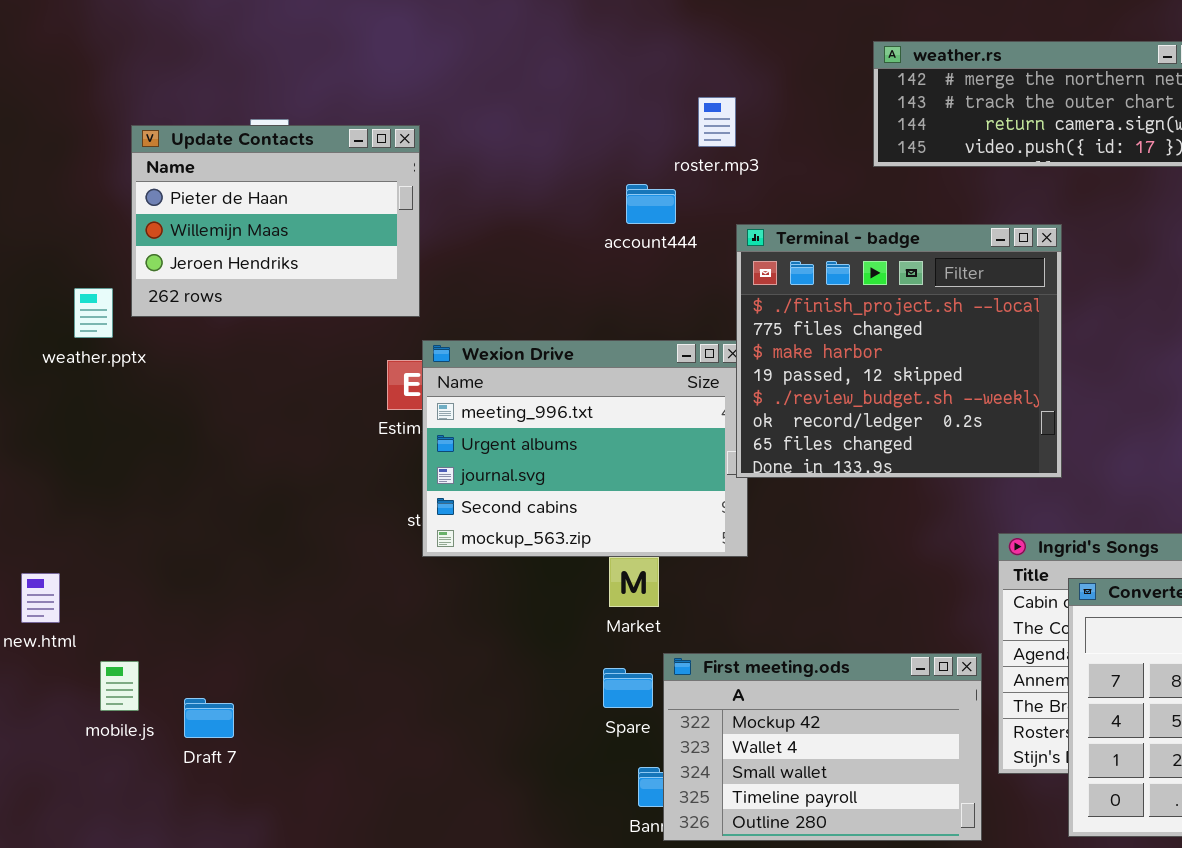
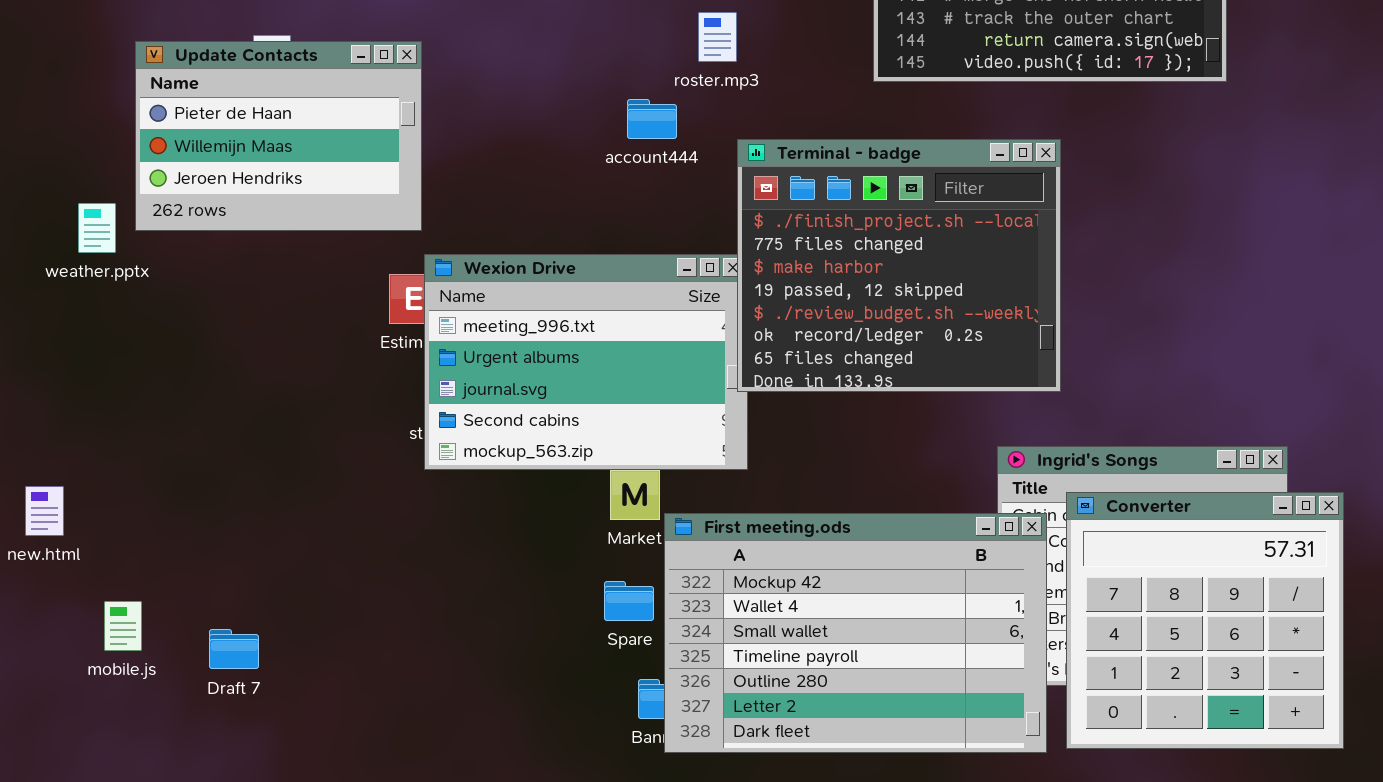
First meeting.ods: [663,653,982,841] -> [664,513,1047,753], resized
mobile.js: [100,661,139,711] -> [104,601,142,651], moved
Draft 7: [184,698,234,738] -> [209,629,259,669], moved

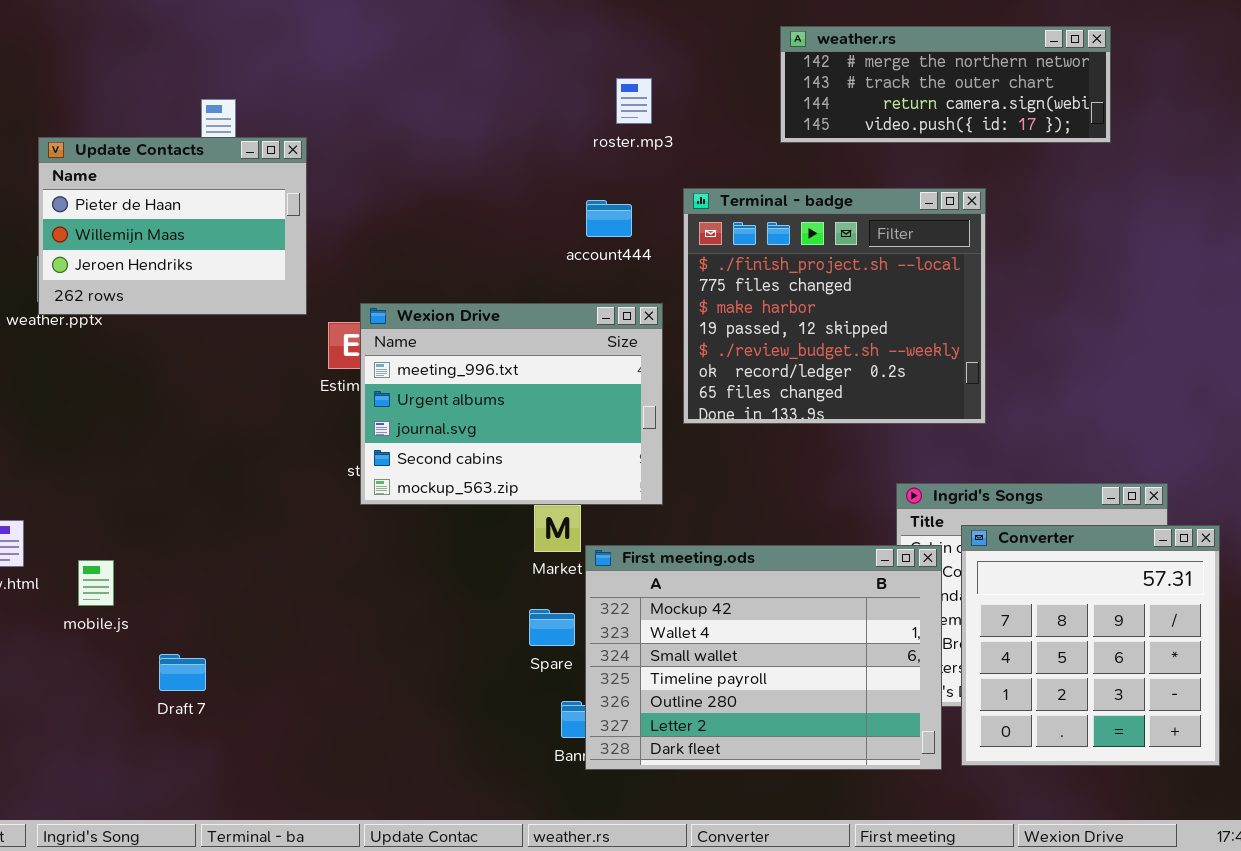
Update Contacts: [135,41,422,231] -> [38,137,307,315], moved
account444: [627,99,677,139] -> [586,200,632,237], moved
Terminal - badge: [737,139,1061,392] -> [683,188,986,424], moved
mobile.js: [104,601,142,651] -> [78,560,114,606], moved

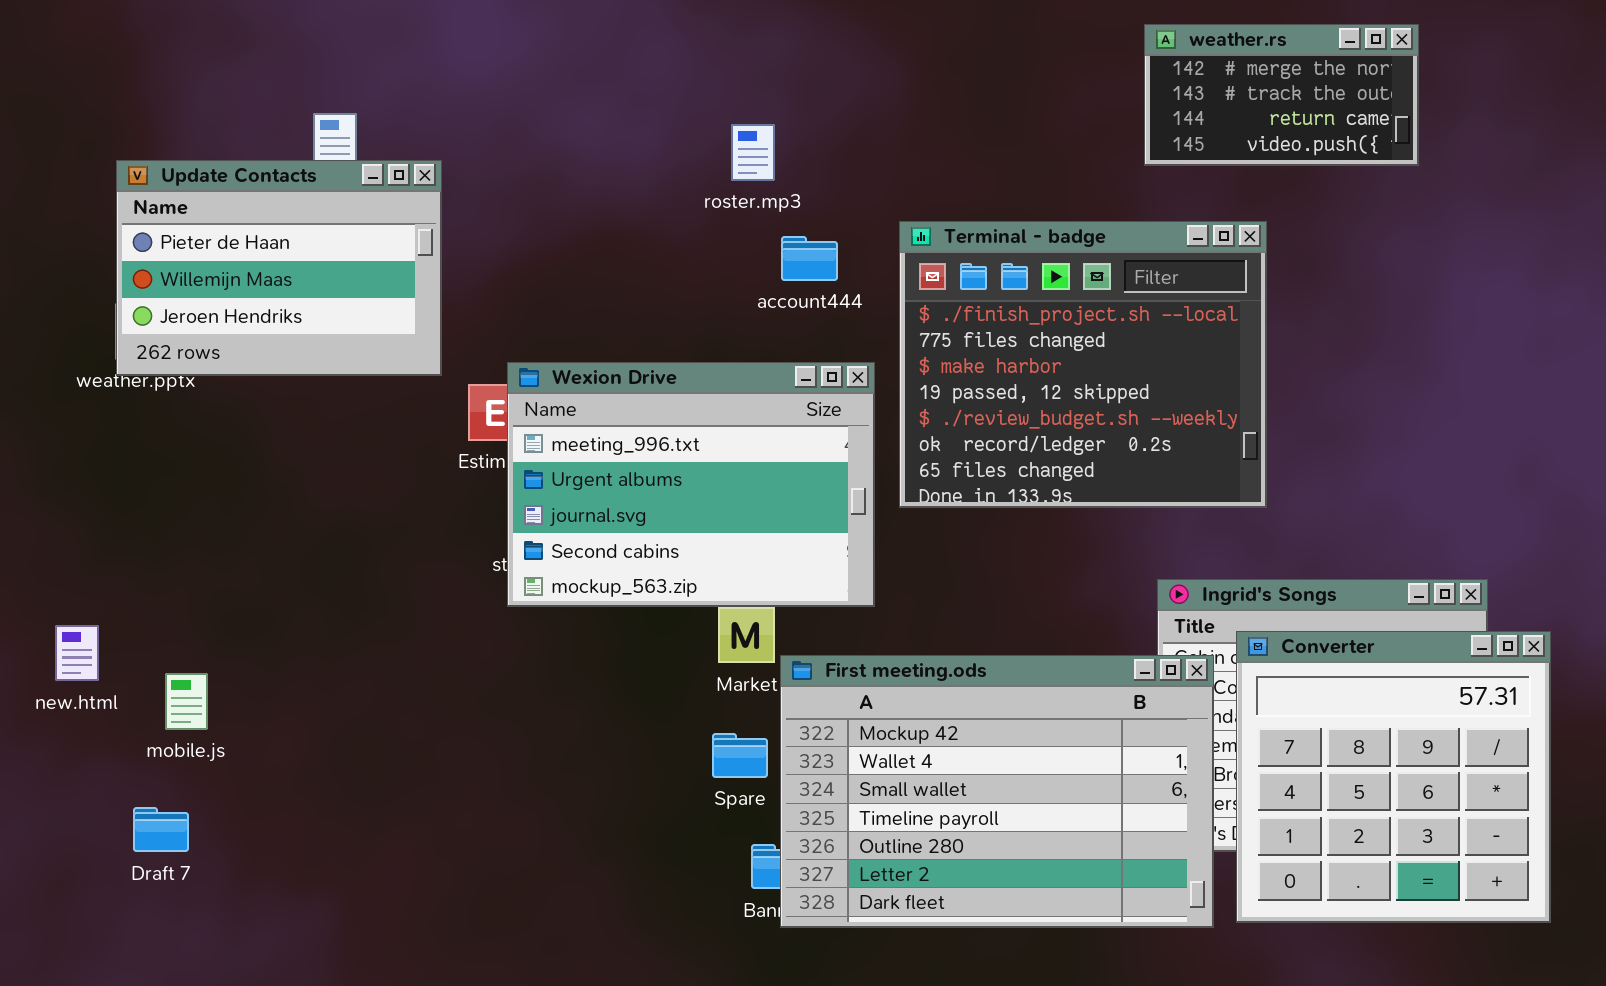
weather.rs: [780,26,1111,143] -> [1144,24,1419,166], resized
roster.mp3: [616,78,652,124] -> [731,124,775,181], moved
Draft 7: [159,654,206,691] -> [133,807,189,852], moved

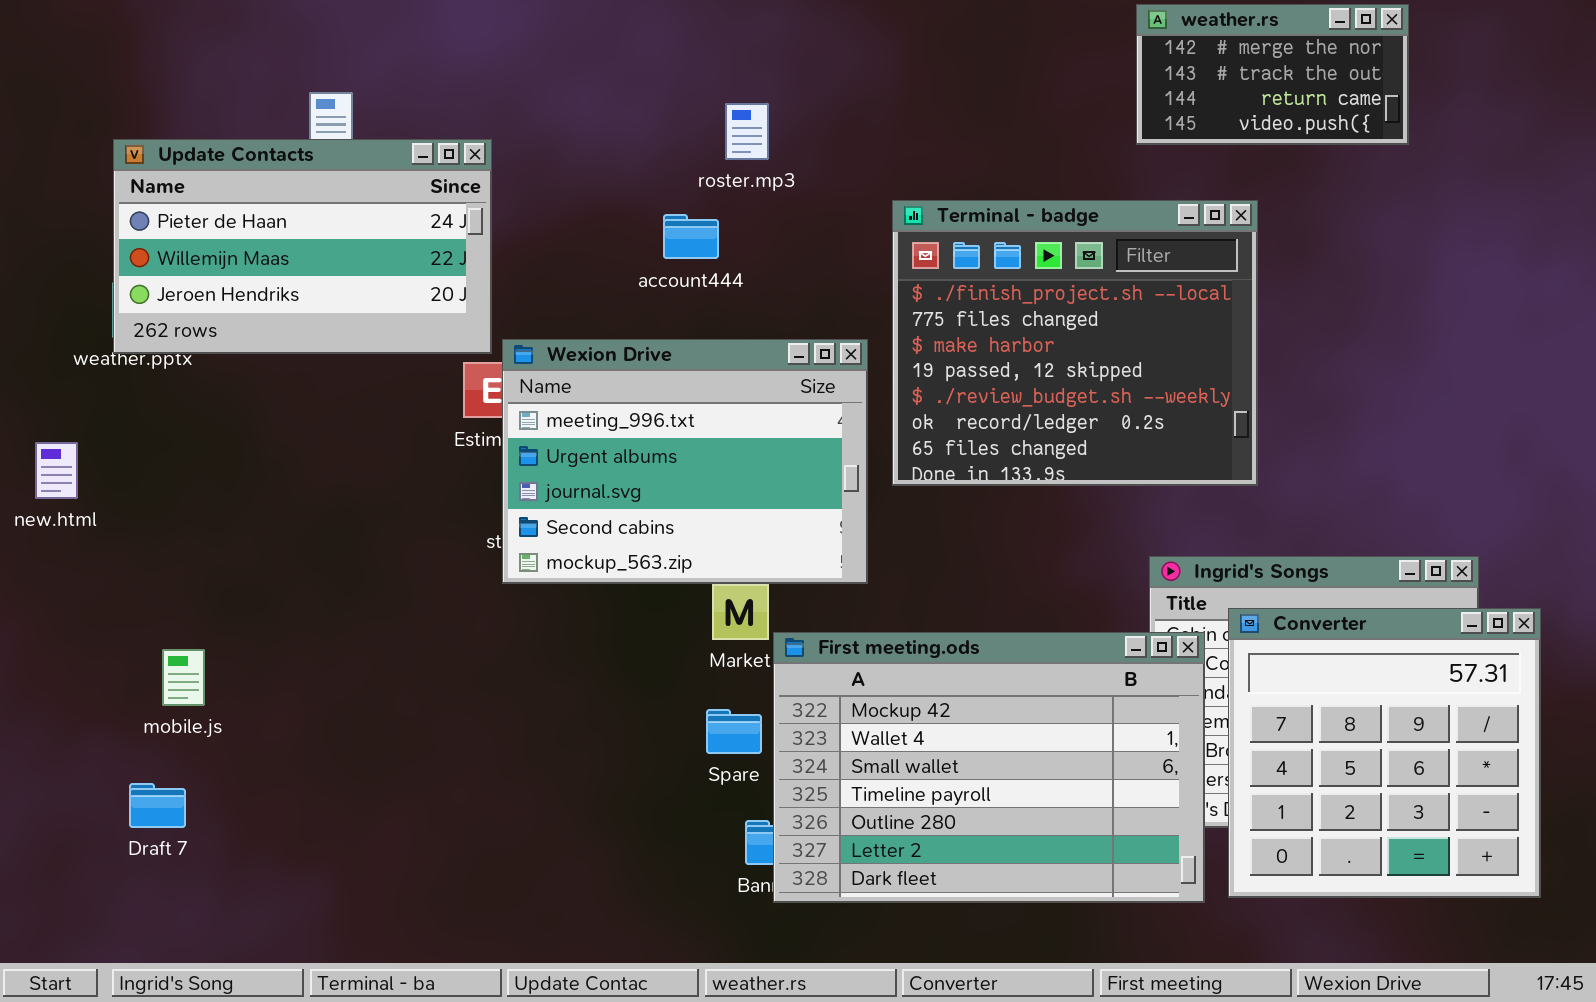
Update Contacts: [116,160,442,376] -> [113,139,492,354], resized
account444: [781,236,838,281] -> [663,214,719,259], moved
new.html: [55,625,99,681] -> [35,442,78,499], moved

